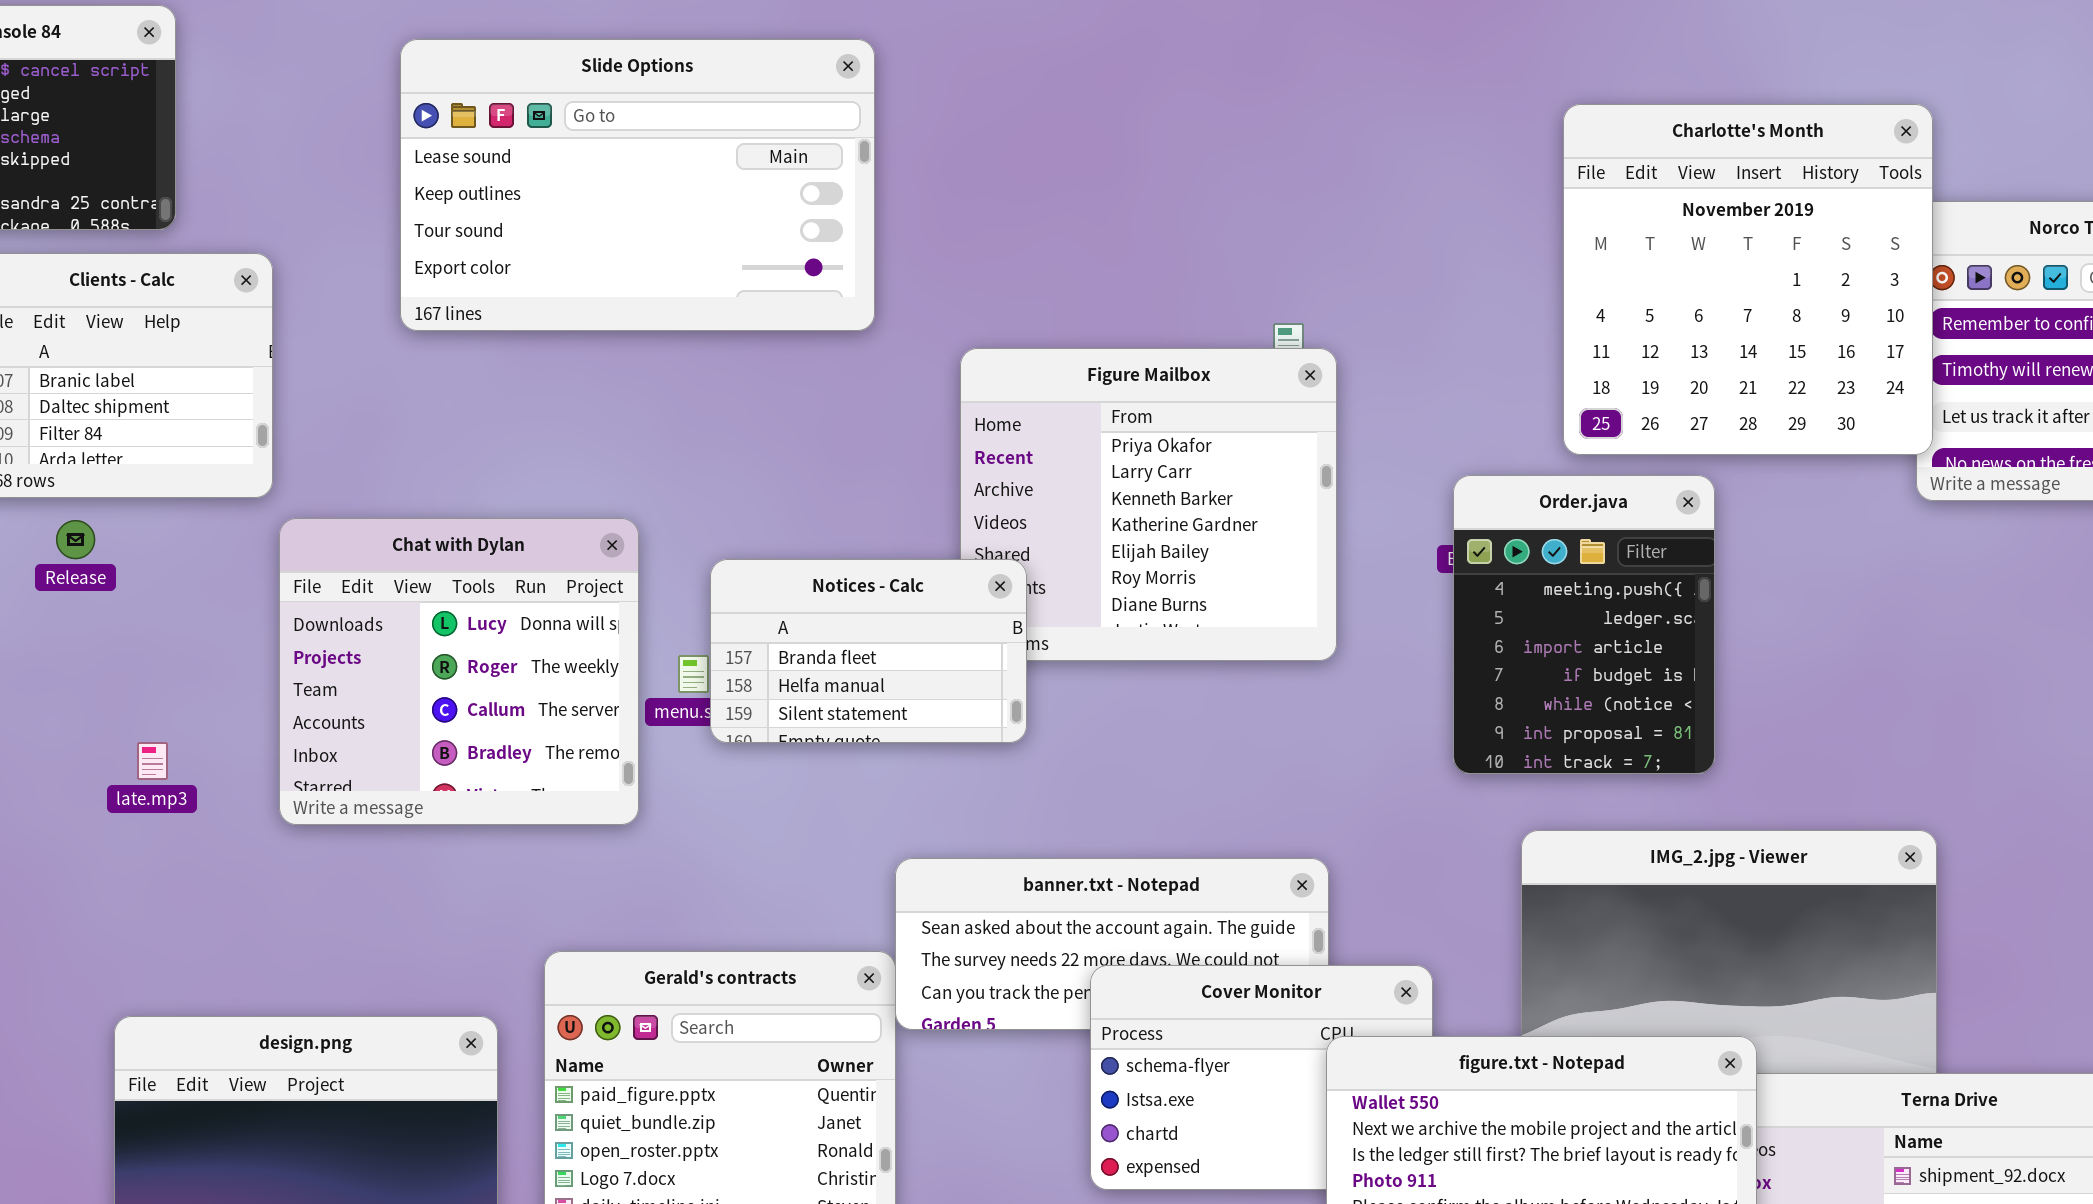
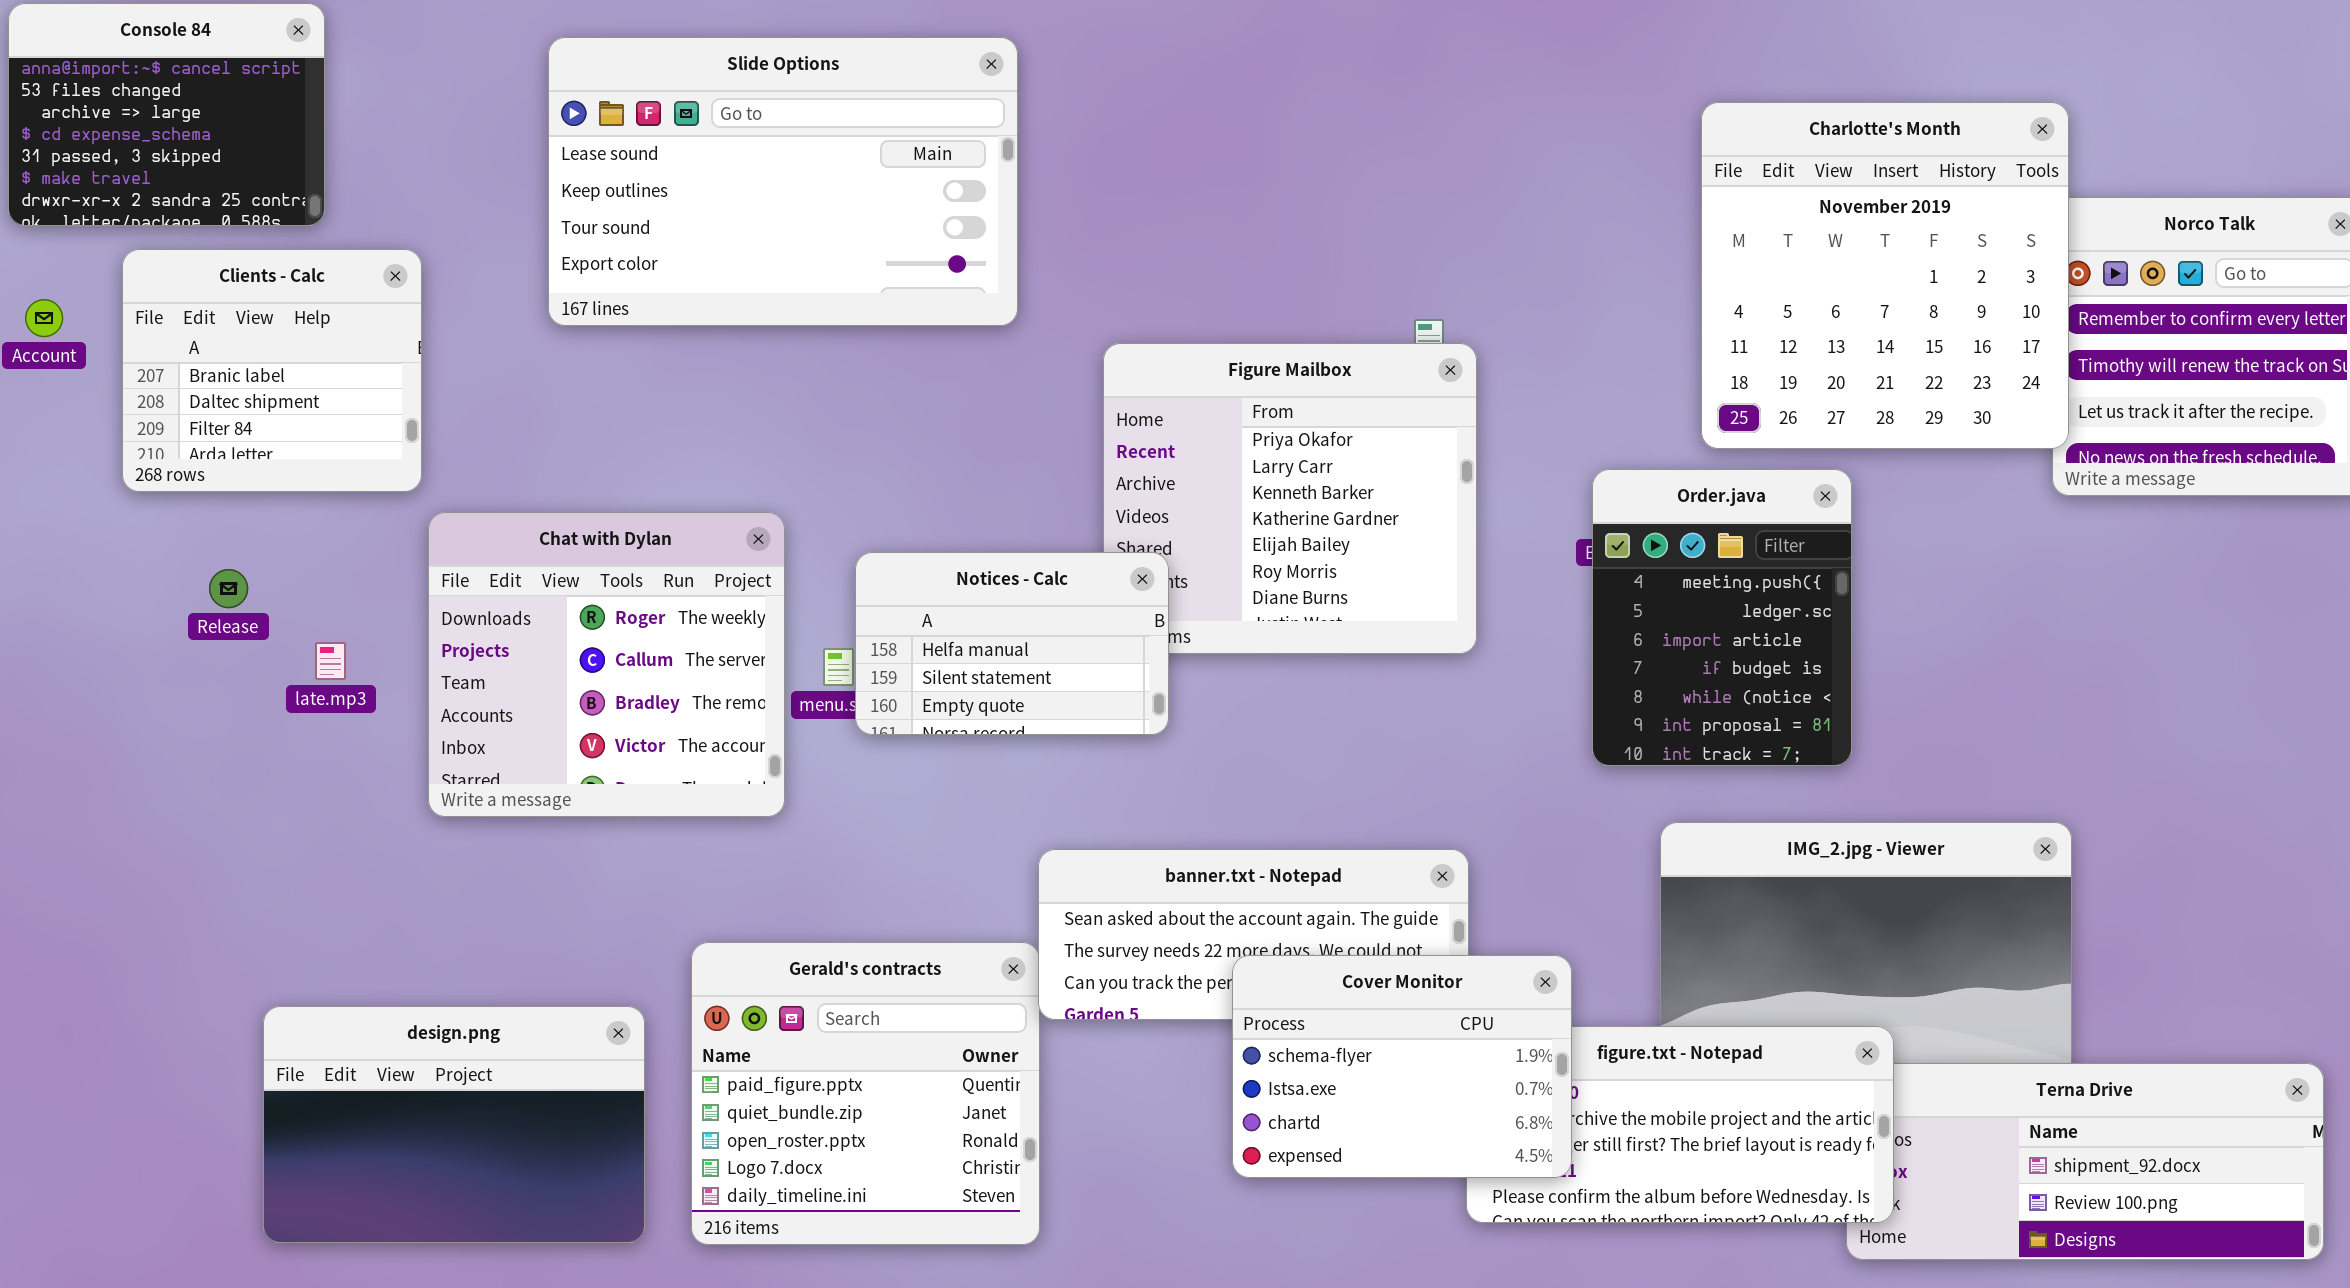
Chat with Dylan: [279,518,639,825] -> [428,512,785,817], scrolled down 1 row
Release: [56,520,95,559] -> [209,569,248,608], moved
Notices - Calc: [710,559,1027,743] -> [855,552,1169,735], scrolled down 1 row
late.mp3: [137,742,168,780] -> [315,642,346,680], moved
Cover Monitor: [1090,965,1433,1190] -> [1232,955,1572,1178], raised

